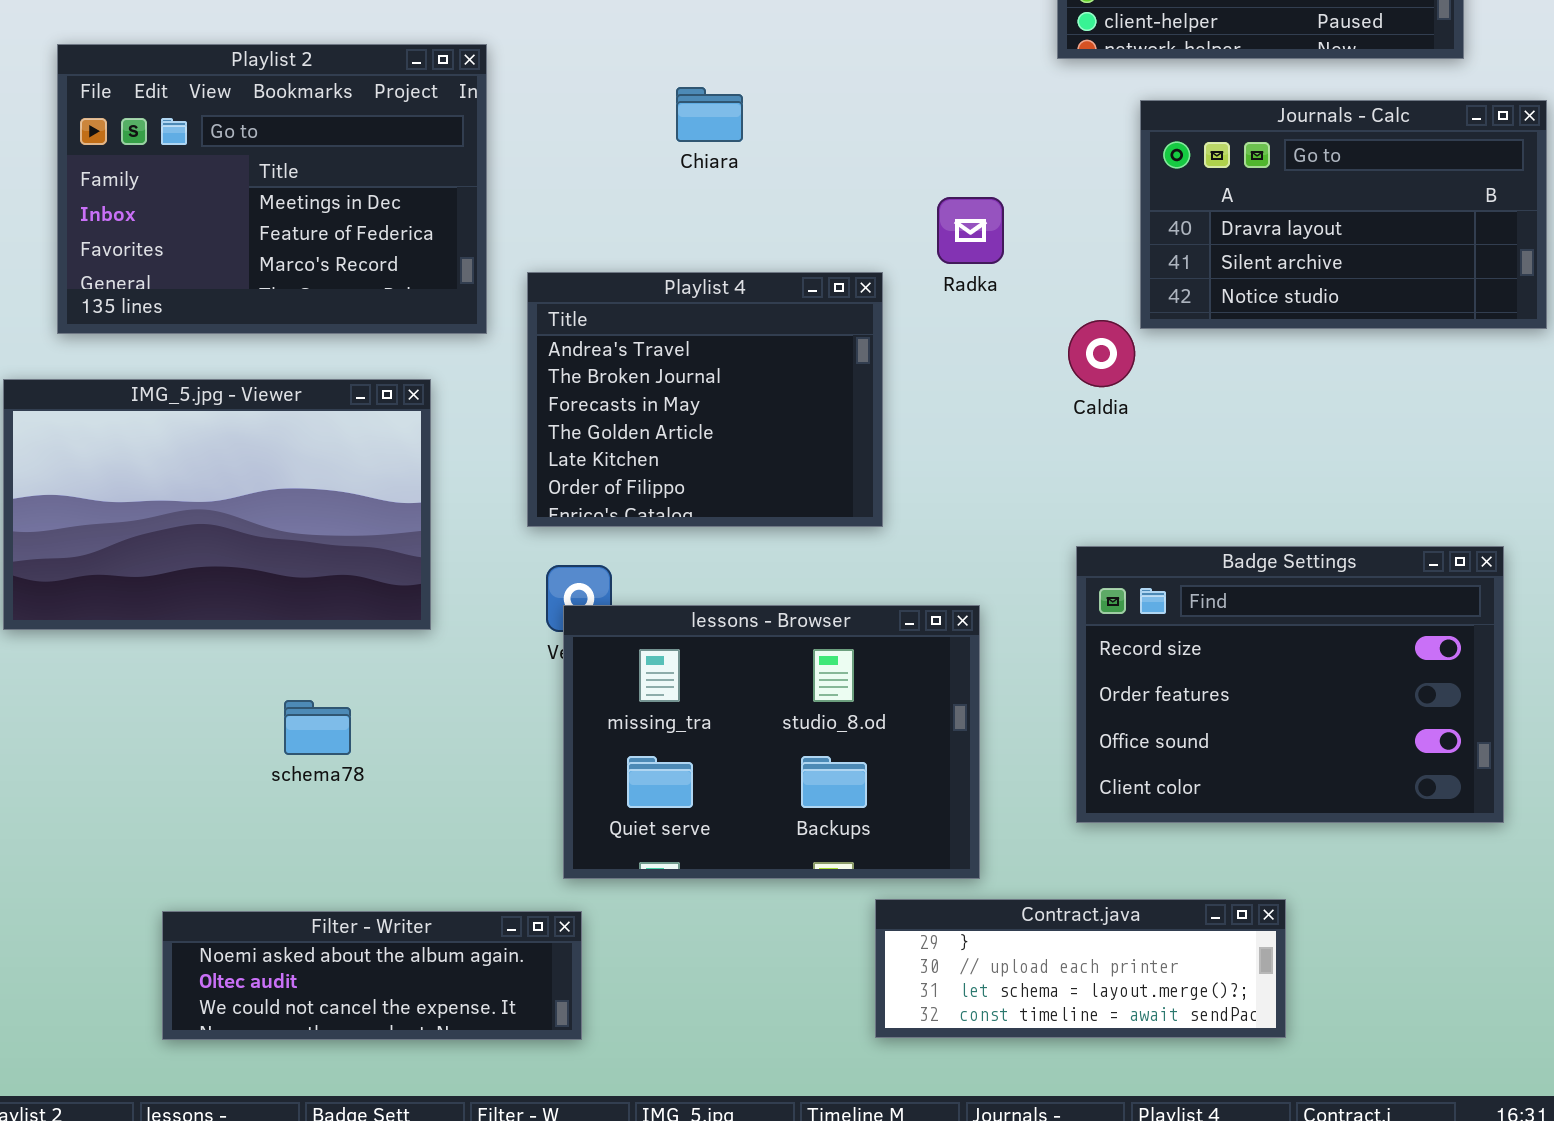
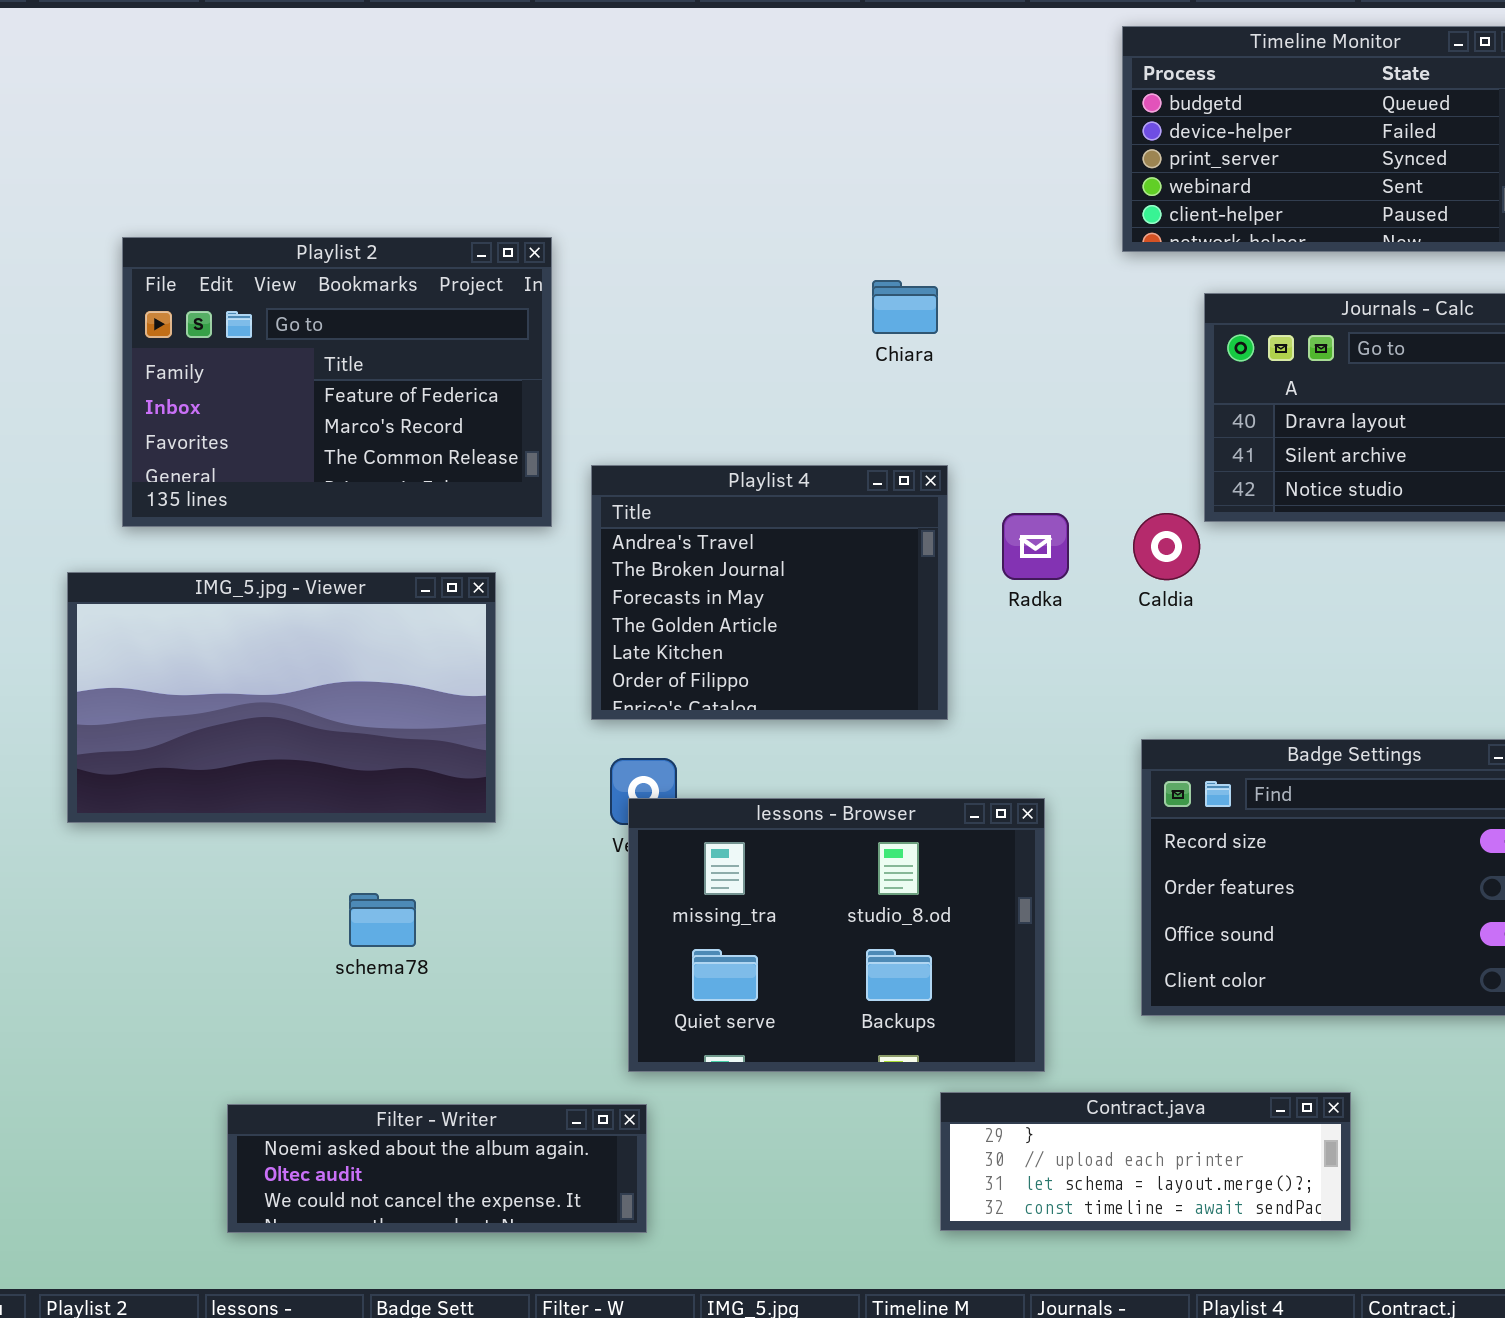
Playlist 2: [57,44,487,334] -> [122,237,552,527], scrolled down 1 row
Chiara: [676,87,743,142] -> [872,280,938,334], moved
Radka: [937,197,1004,264] -> [1002,513,1069,580], moved

